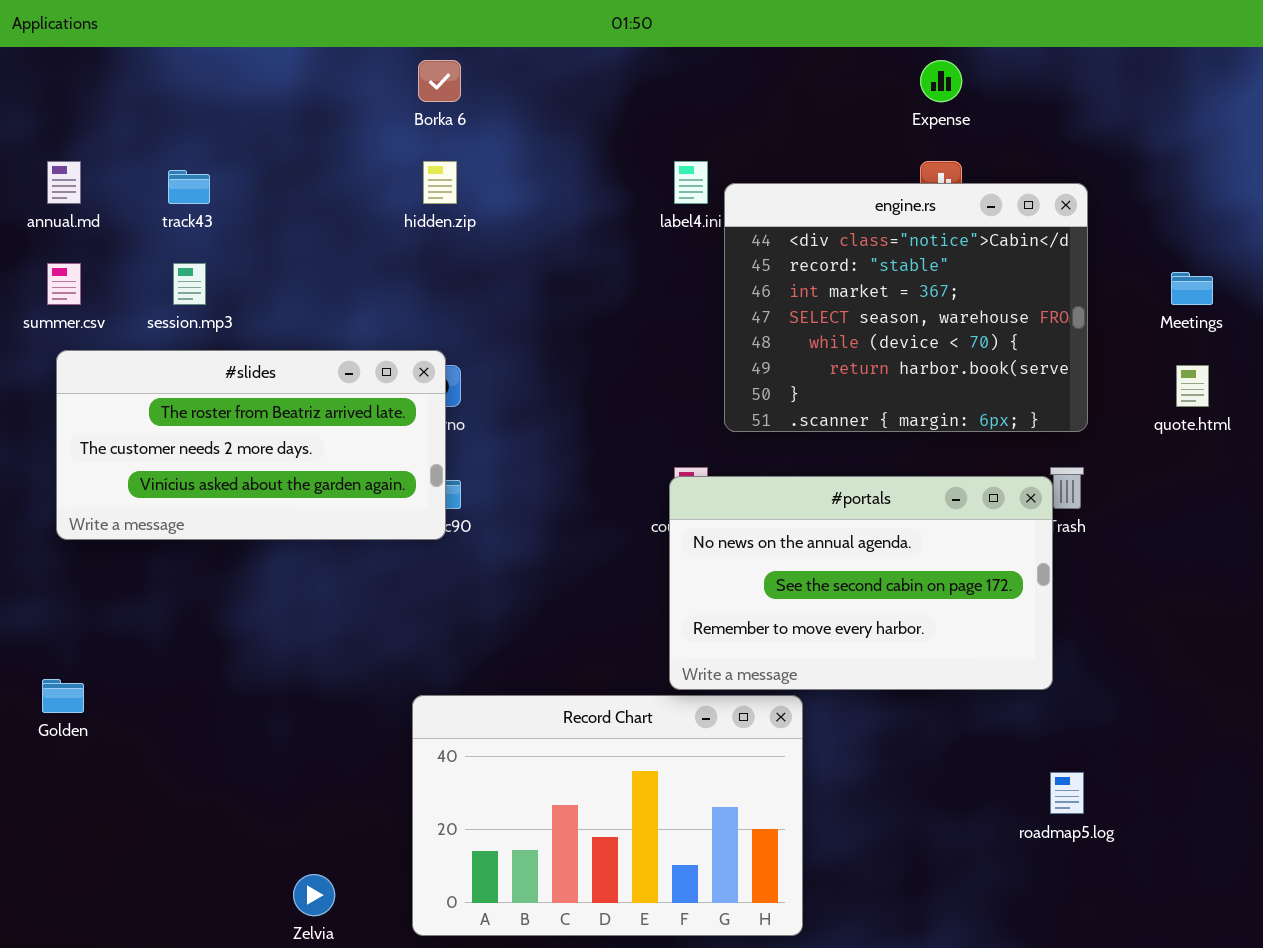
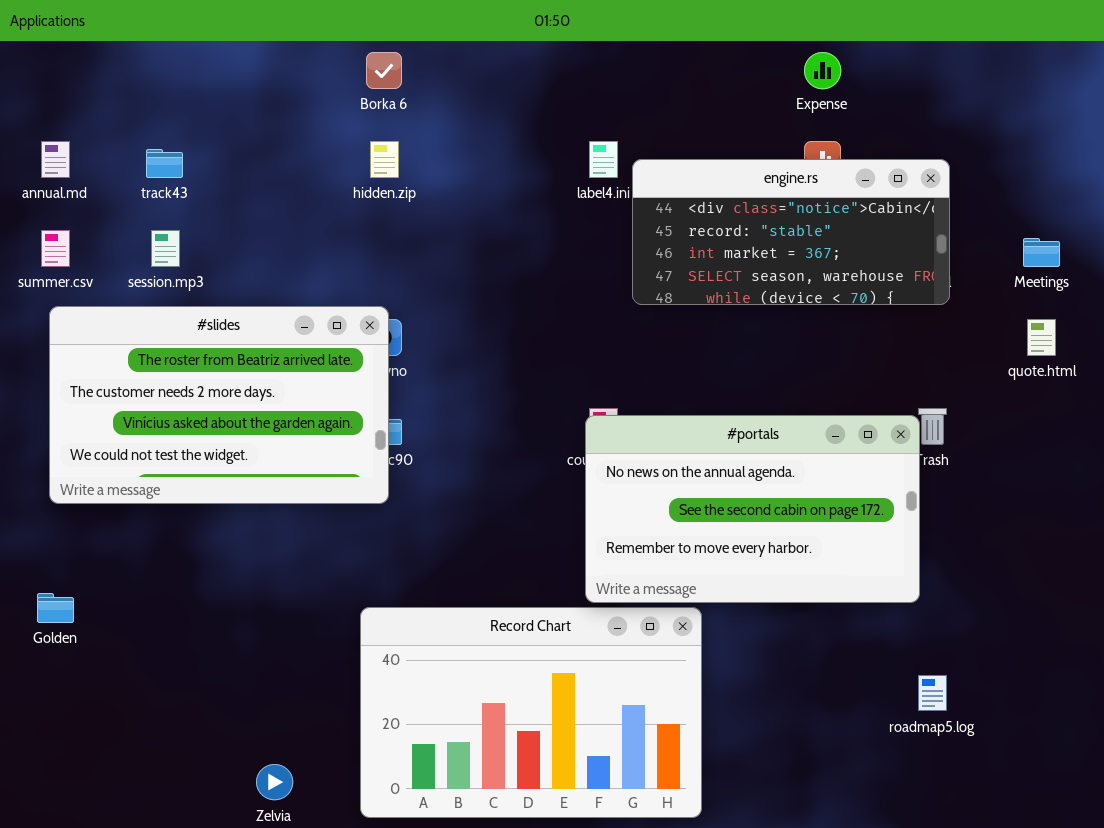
engine.rs: [724,183,1088,432] -> [632,159,950,305], resized
#slides: [56,350,446,540] -> [49,306,389,504], resized

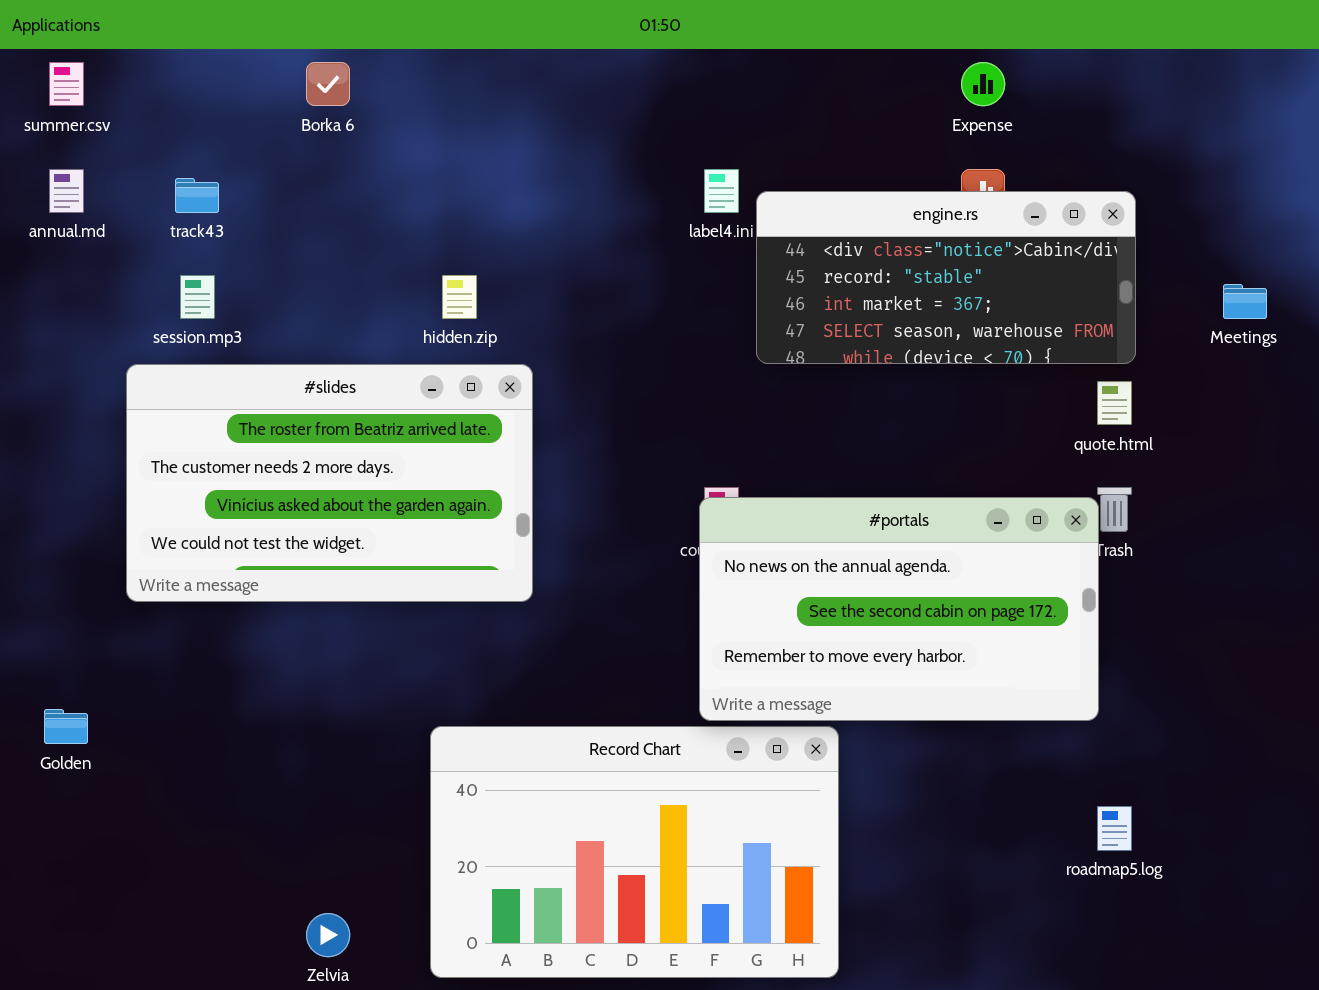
Borka 6: [366,52,402,89] -> [306,62,350,106], moved
hidden.zip: [370,141,399,178] -> [442,275,477,319], moved
summer.csv: [41,230,70,267] -> [49,62,84,106], moved
#slides: [49,306,389,504] -> [126,364,533,602], moved
quote.html: [1027,319,1056,356] -> [1097,381,1132,425], moved

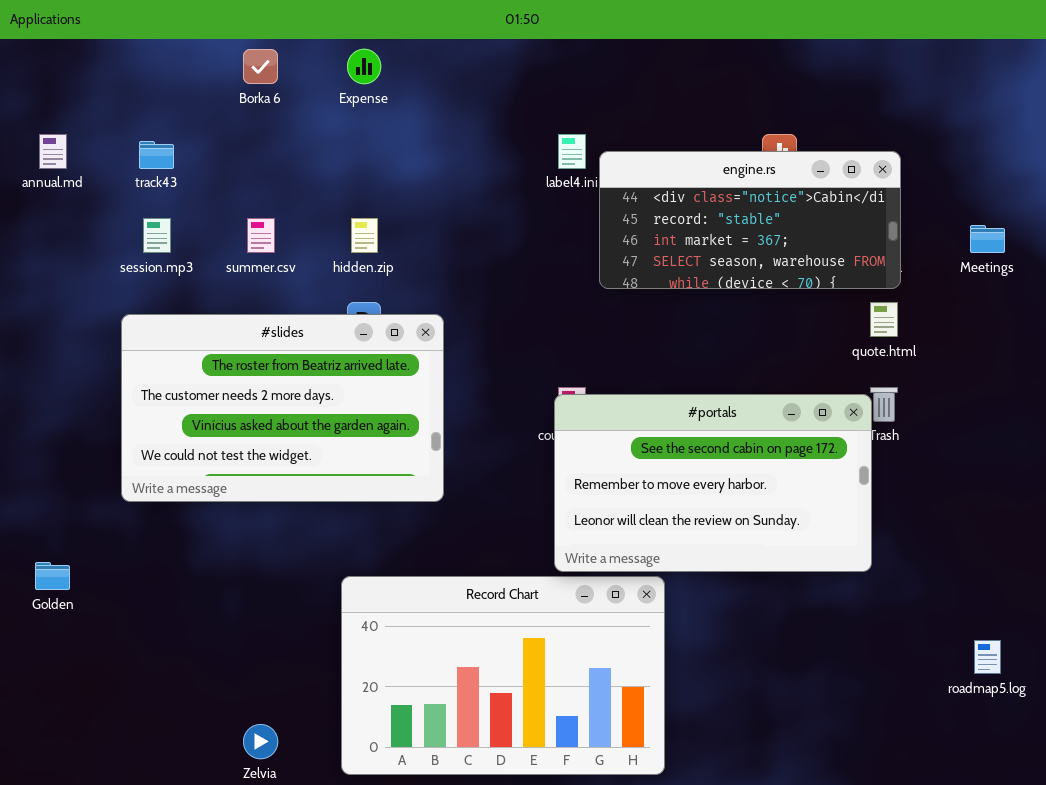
summer.csv: [49,62,84,106] -> [247,218,275,253], moved
Expense: [961,62,1005,106] -> [347,49,381,84], moved
#slides: [126,364,533,602] -> [121,314,444,502], moved
#portals: [699,497,1099,721] -> [554,394,872,572], scrolled down 1 row
roadmap5.log: [1097,806,1132,851] -> [974,640,1001,674], moved

